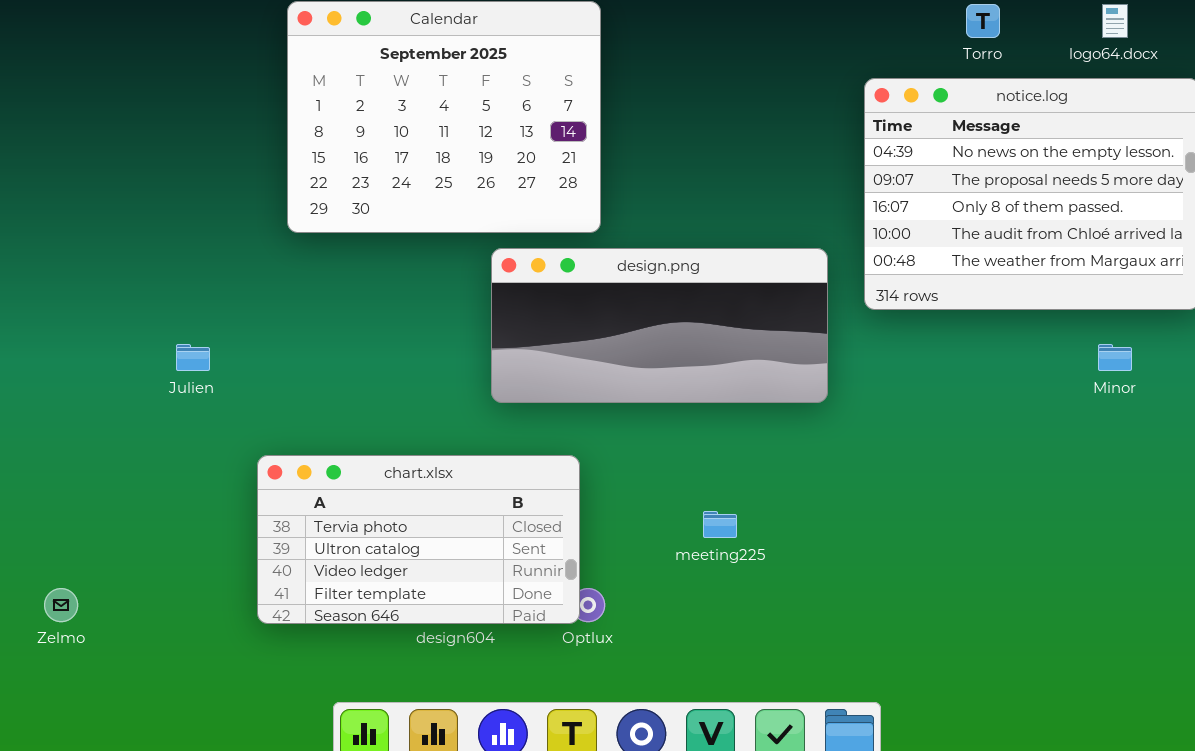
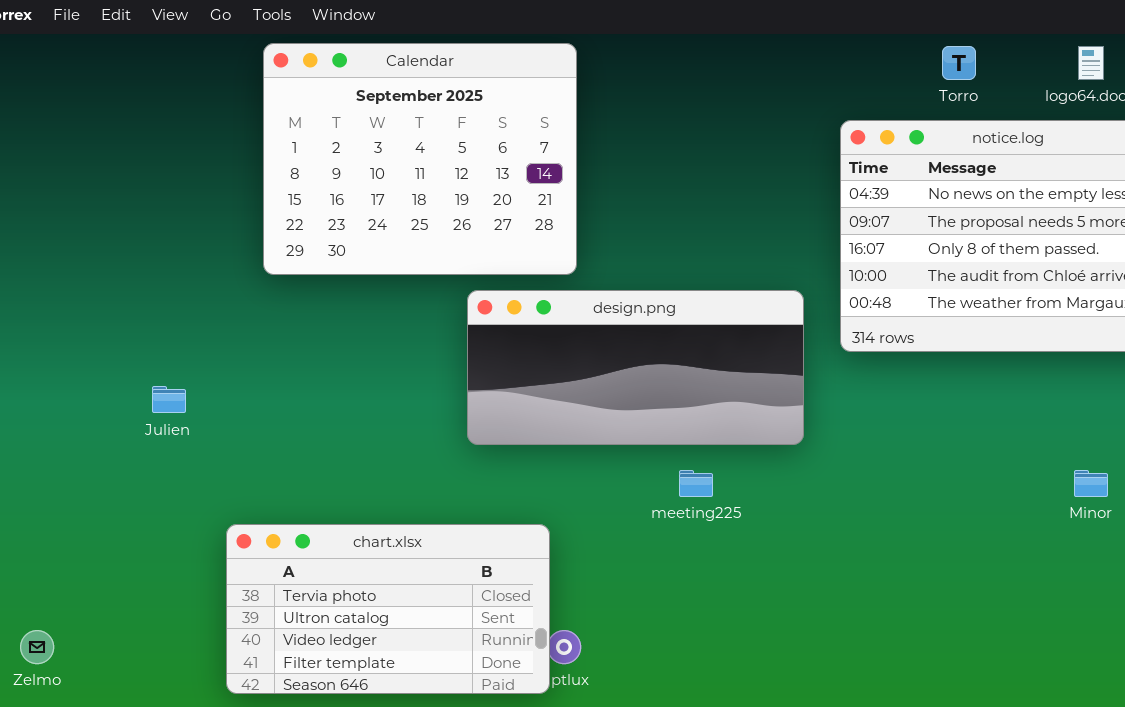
Minor: [1098,344,1132,371] -> [1074,470,1108,497], moved
chart.xlsx: [257,455,580,624] -> [226,524,550,694], moved
meeting225: [703,511,737,538] -> [679,470,713,497], moved

